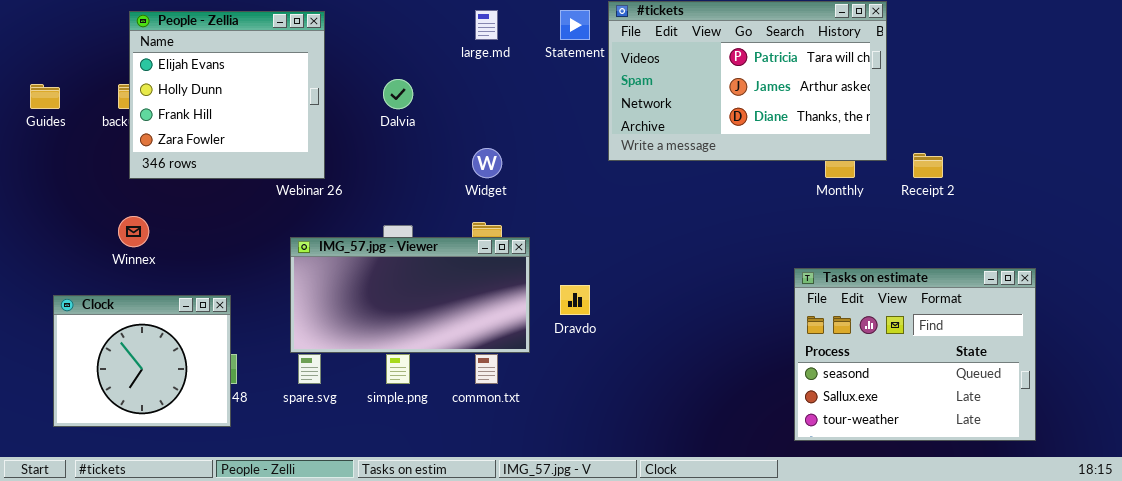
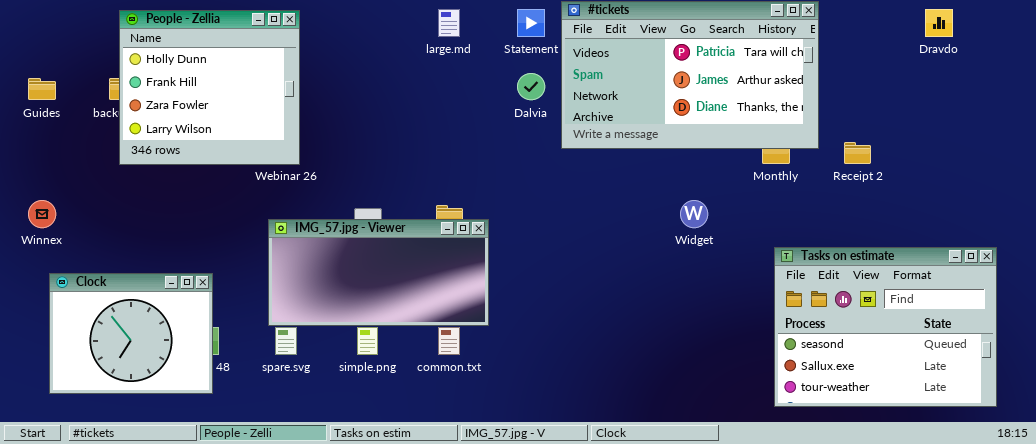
People - Zellia: [129,11,325,179] -> [119,10,300,165], scrolled down 1 row
Dalvia: [383,79,413,109] -> [517,73,545,100], moved
Widget: [472,148,502,178] -> [680,200,708,228], moved
Winnex: [118,216,149,247] -> [28,200,56,228], moved
Tasks on estimate: [794,268,1036,441] -> [774,247,997,407], moved
Dravdo: [560,285,590,315] -> [925,9,953,37], moved

